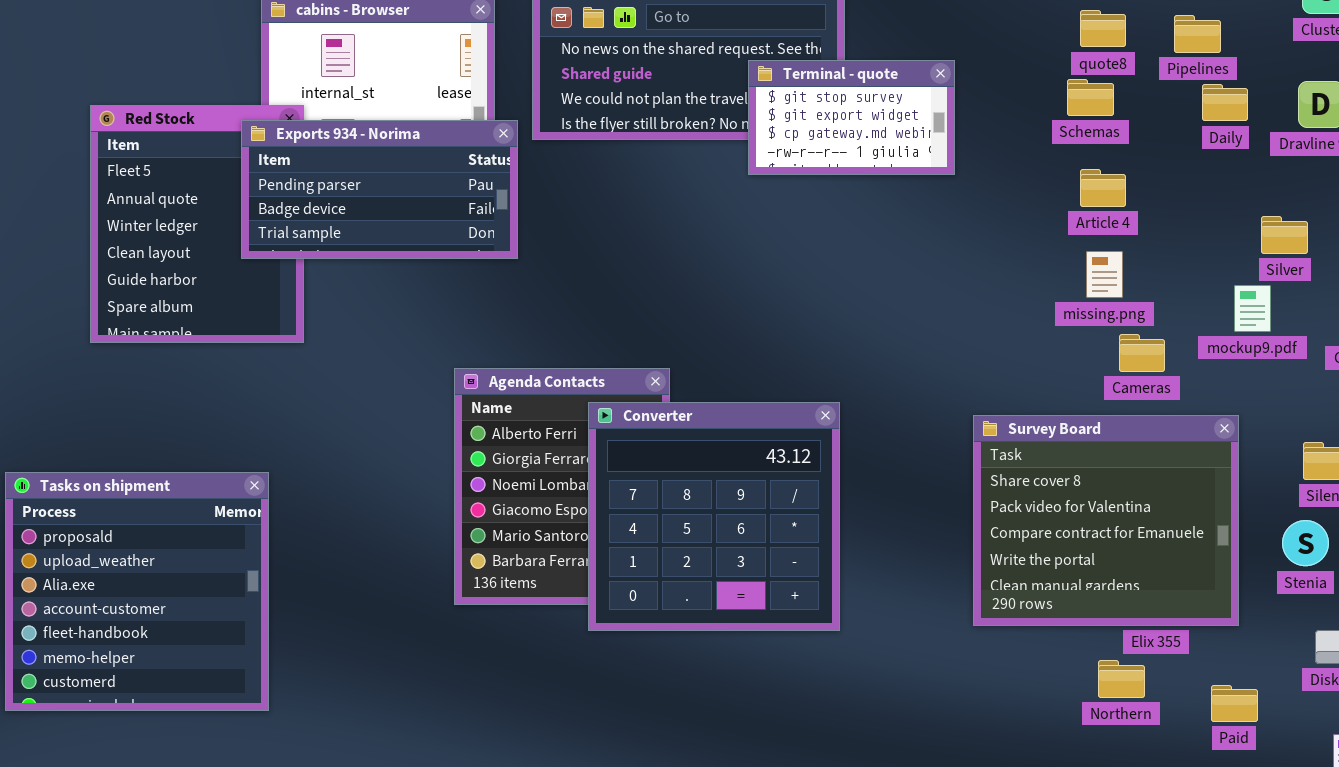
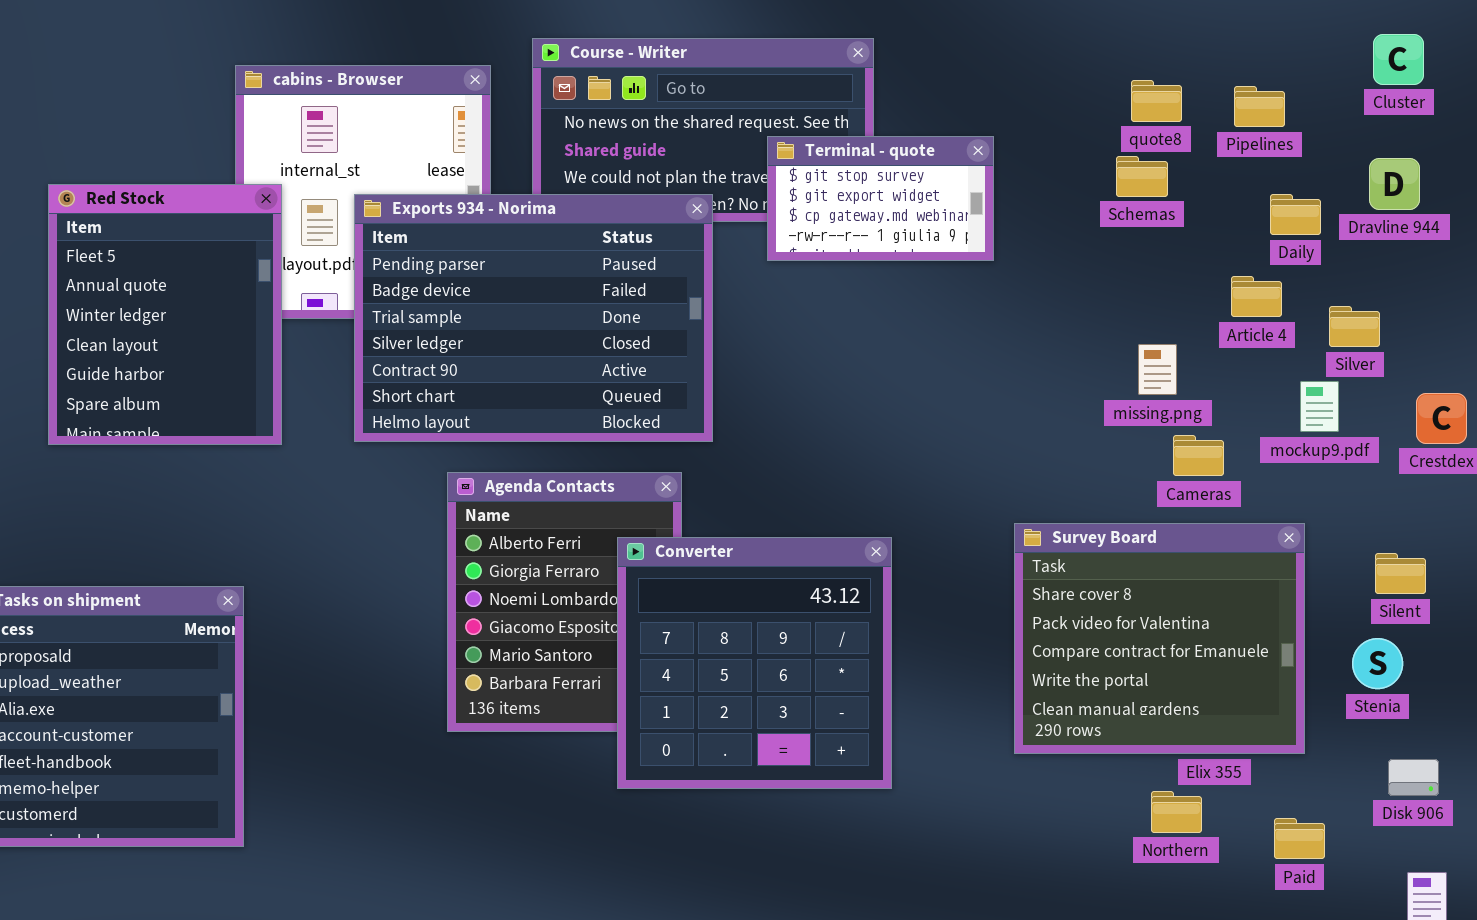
Daily: [1202,84,1248,121] -> [1270,194,1321,235], moved
Exports 934 - Norima: [241,120,518,259] -> [354,194,713,442], moved, resized
Article 4: [1080,169,1126,207] -> [1231,276,1282,317], moved
Converter: [588,402,840,631] -> [617,537,892,789], moved

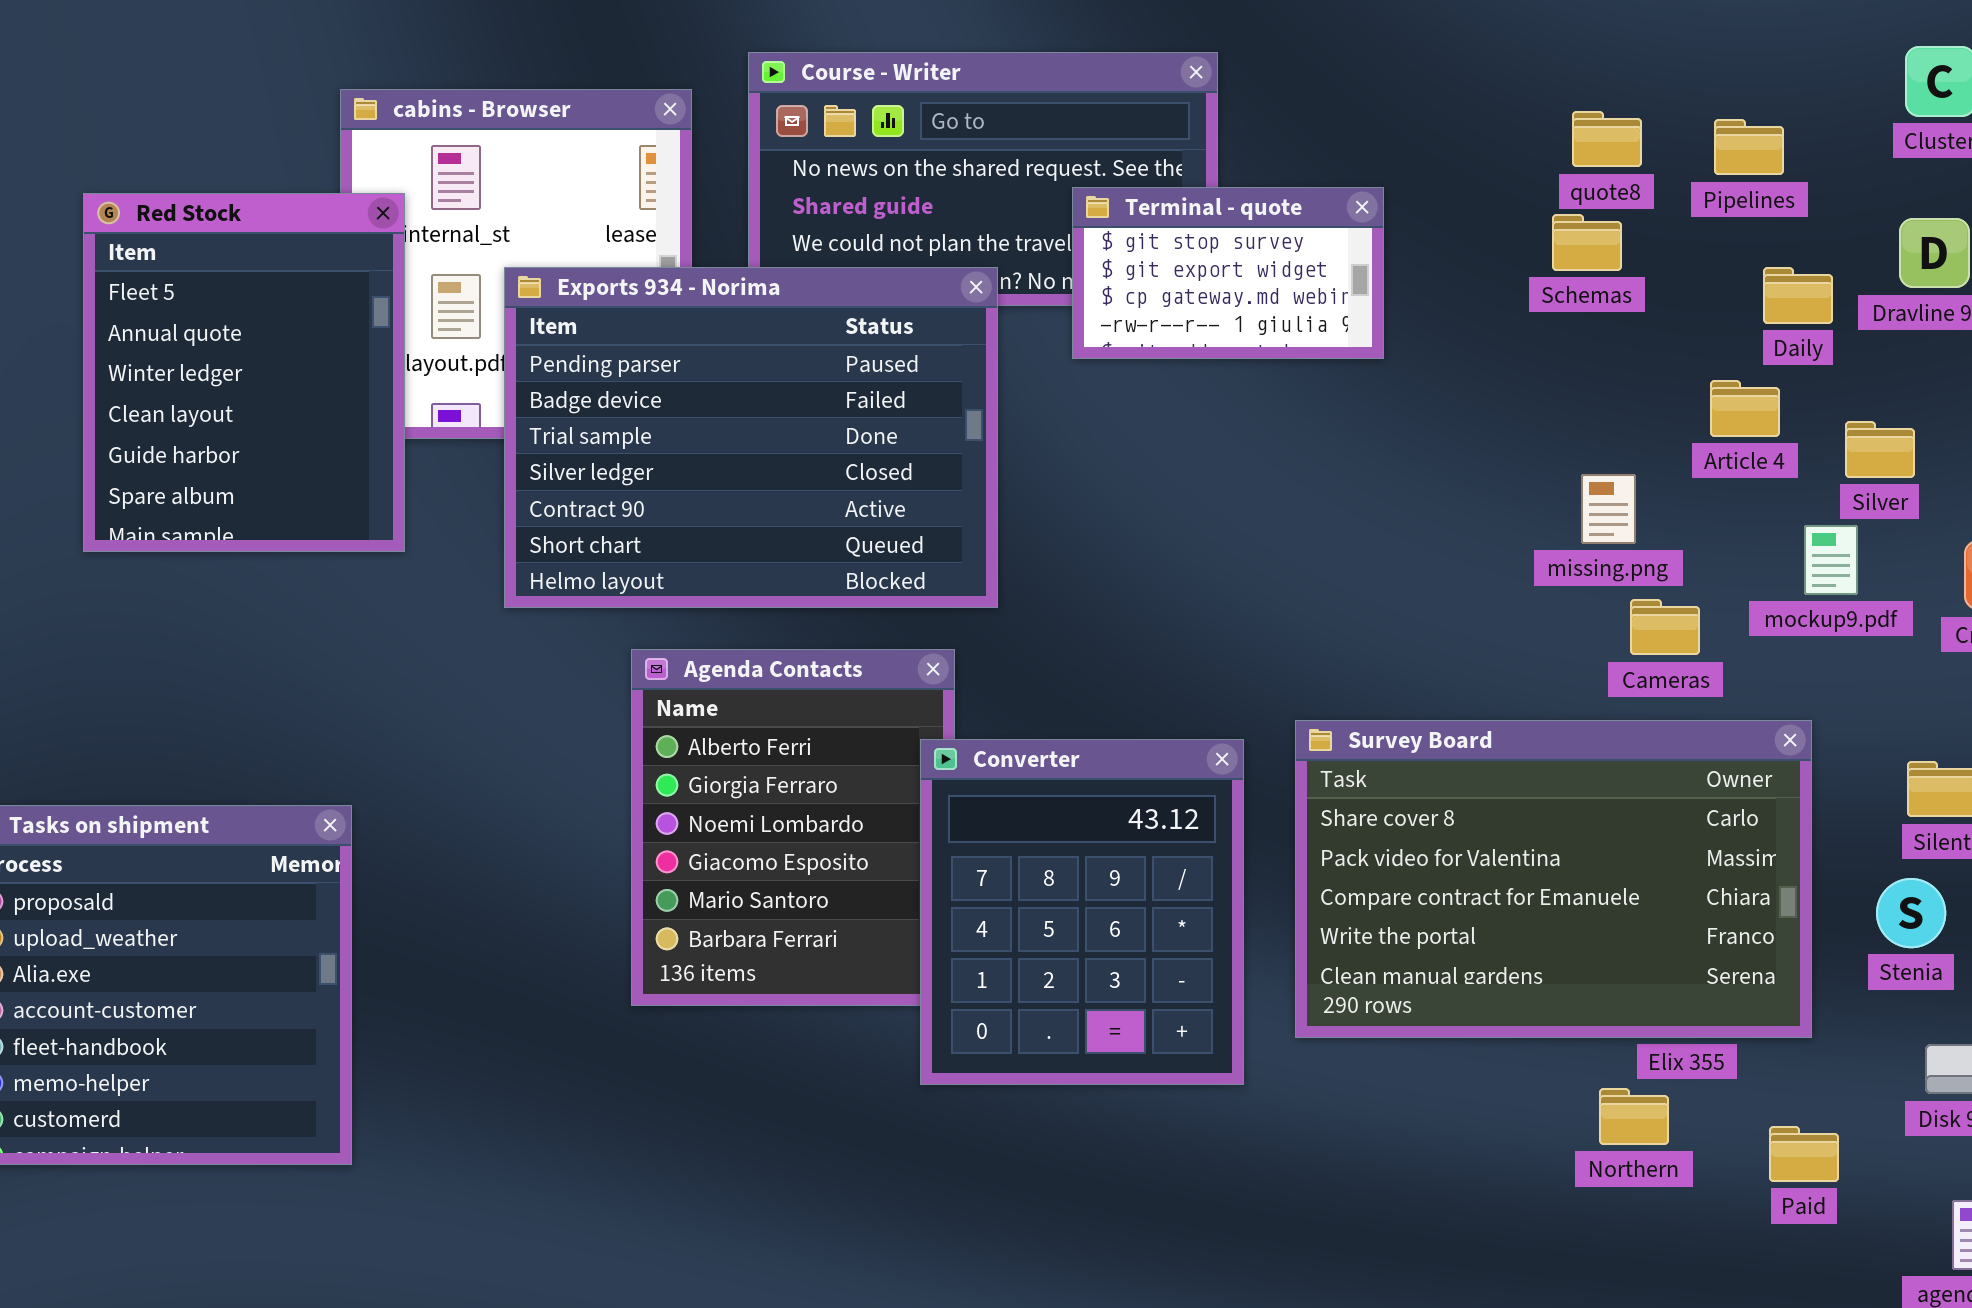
Red Stock: [48,184,282,445] -> [83,193,405,552], moved
Survey Board: [1014,523,1305,754] -> [1295,720,1812,1038], resized
Converter: [617,537,892,789] -> [920,739,1244,1085], resized

